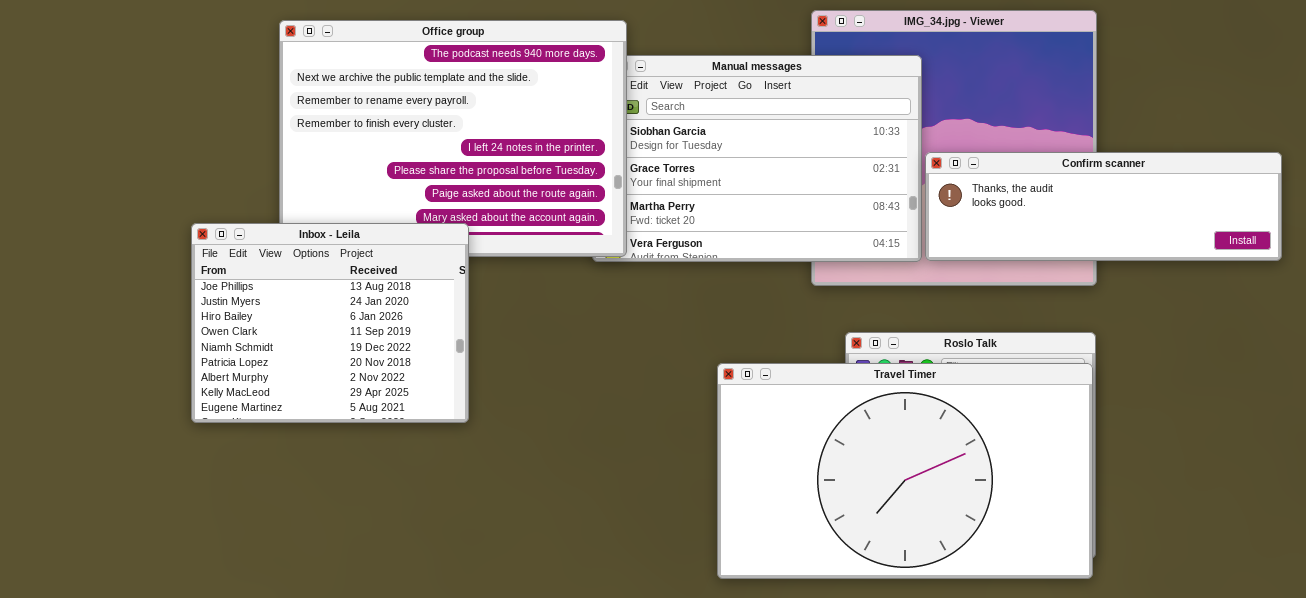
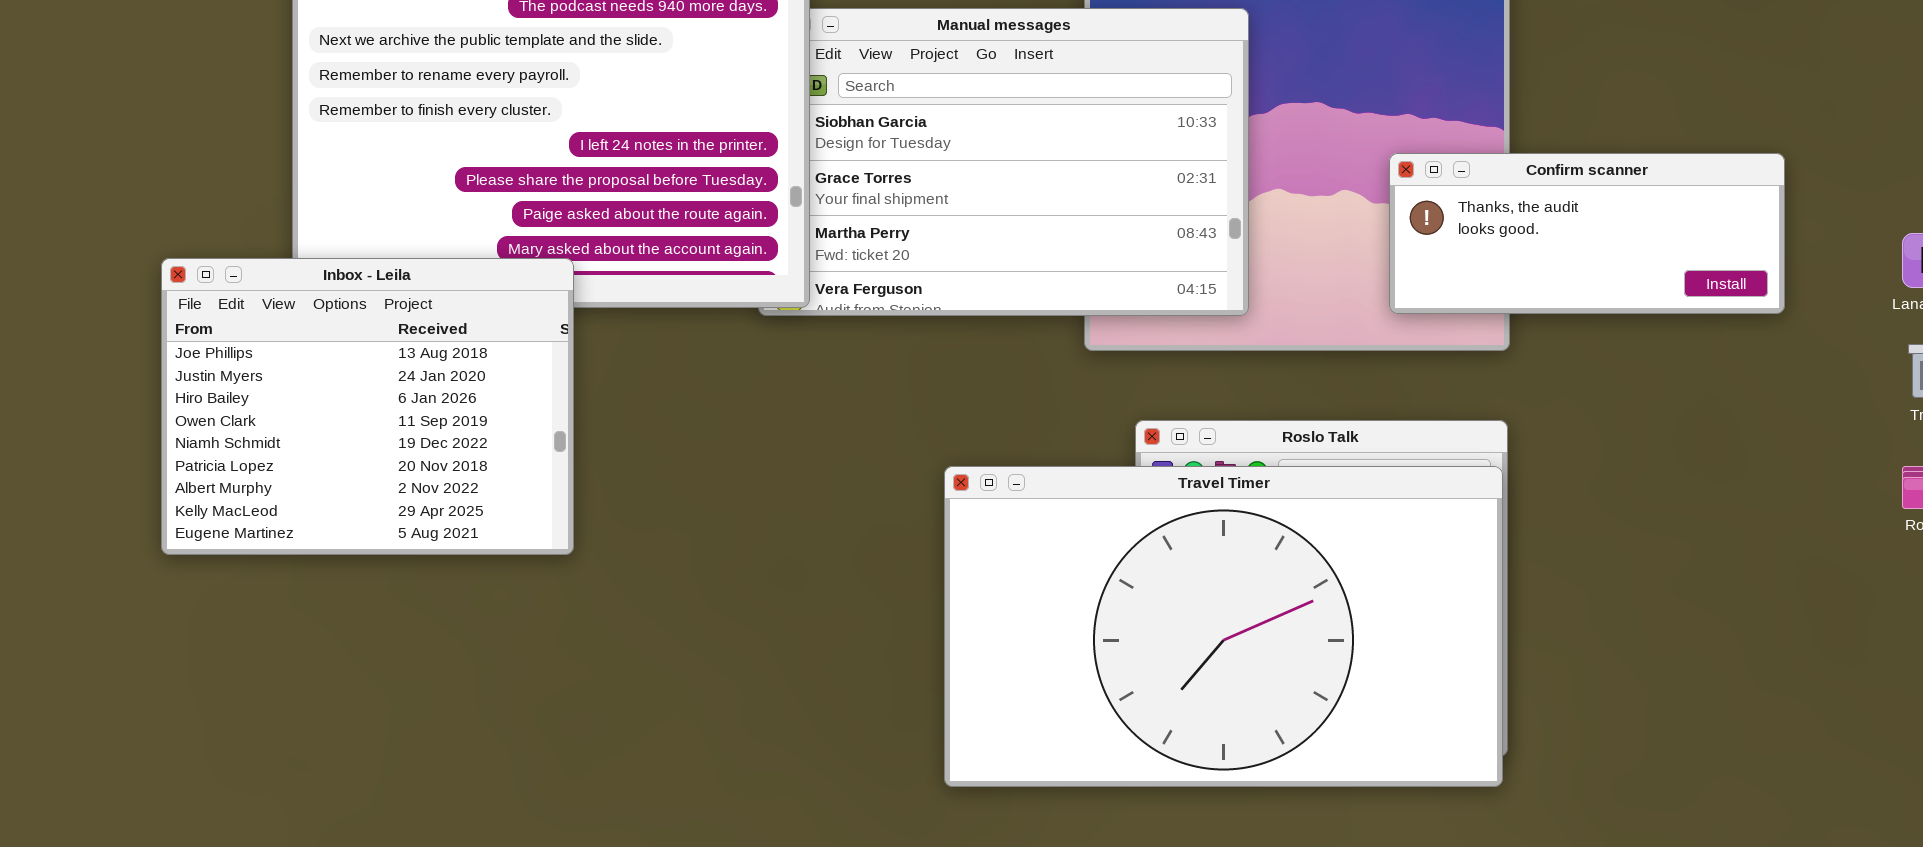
Confirm scanner: [925,152,1282,261] -> [1389,153,1785,314], resized

